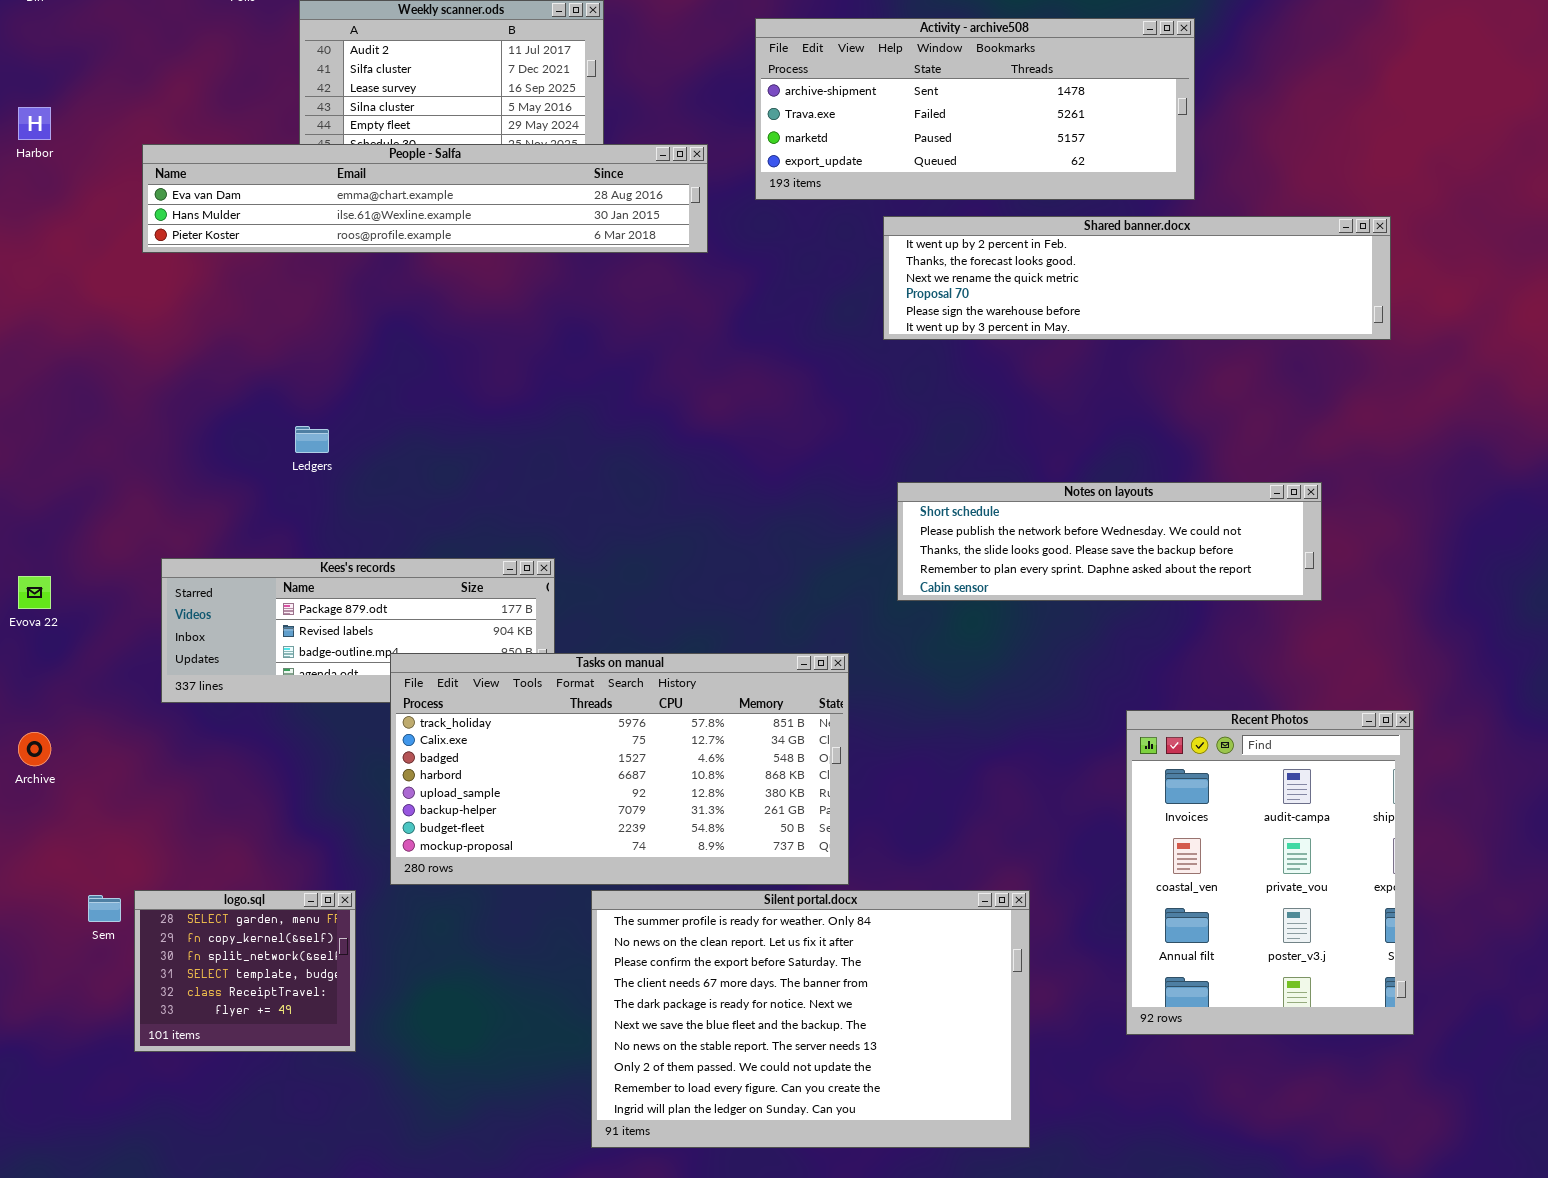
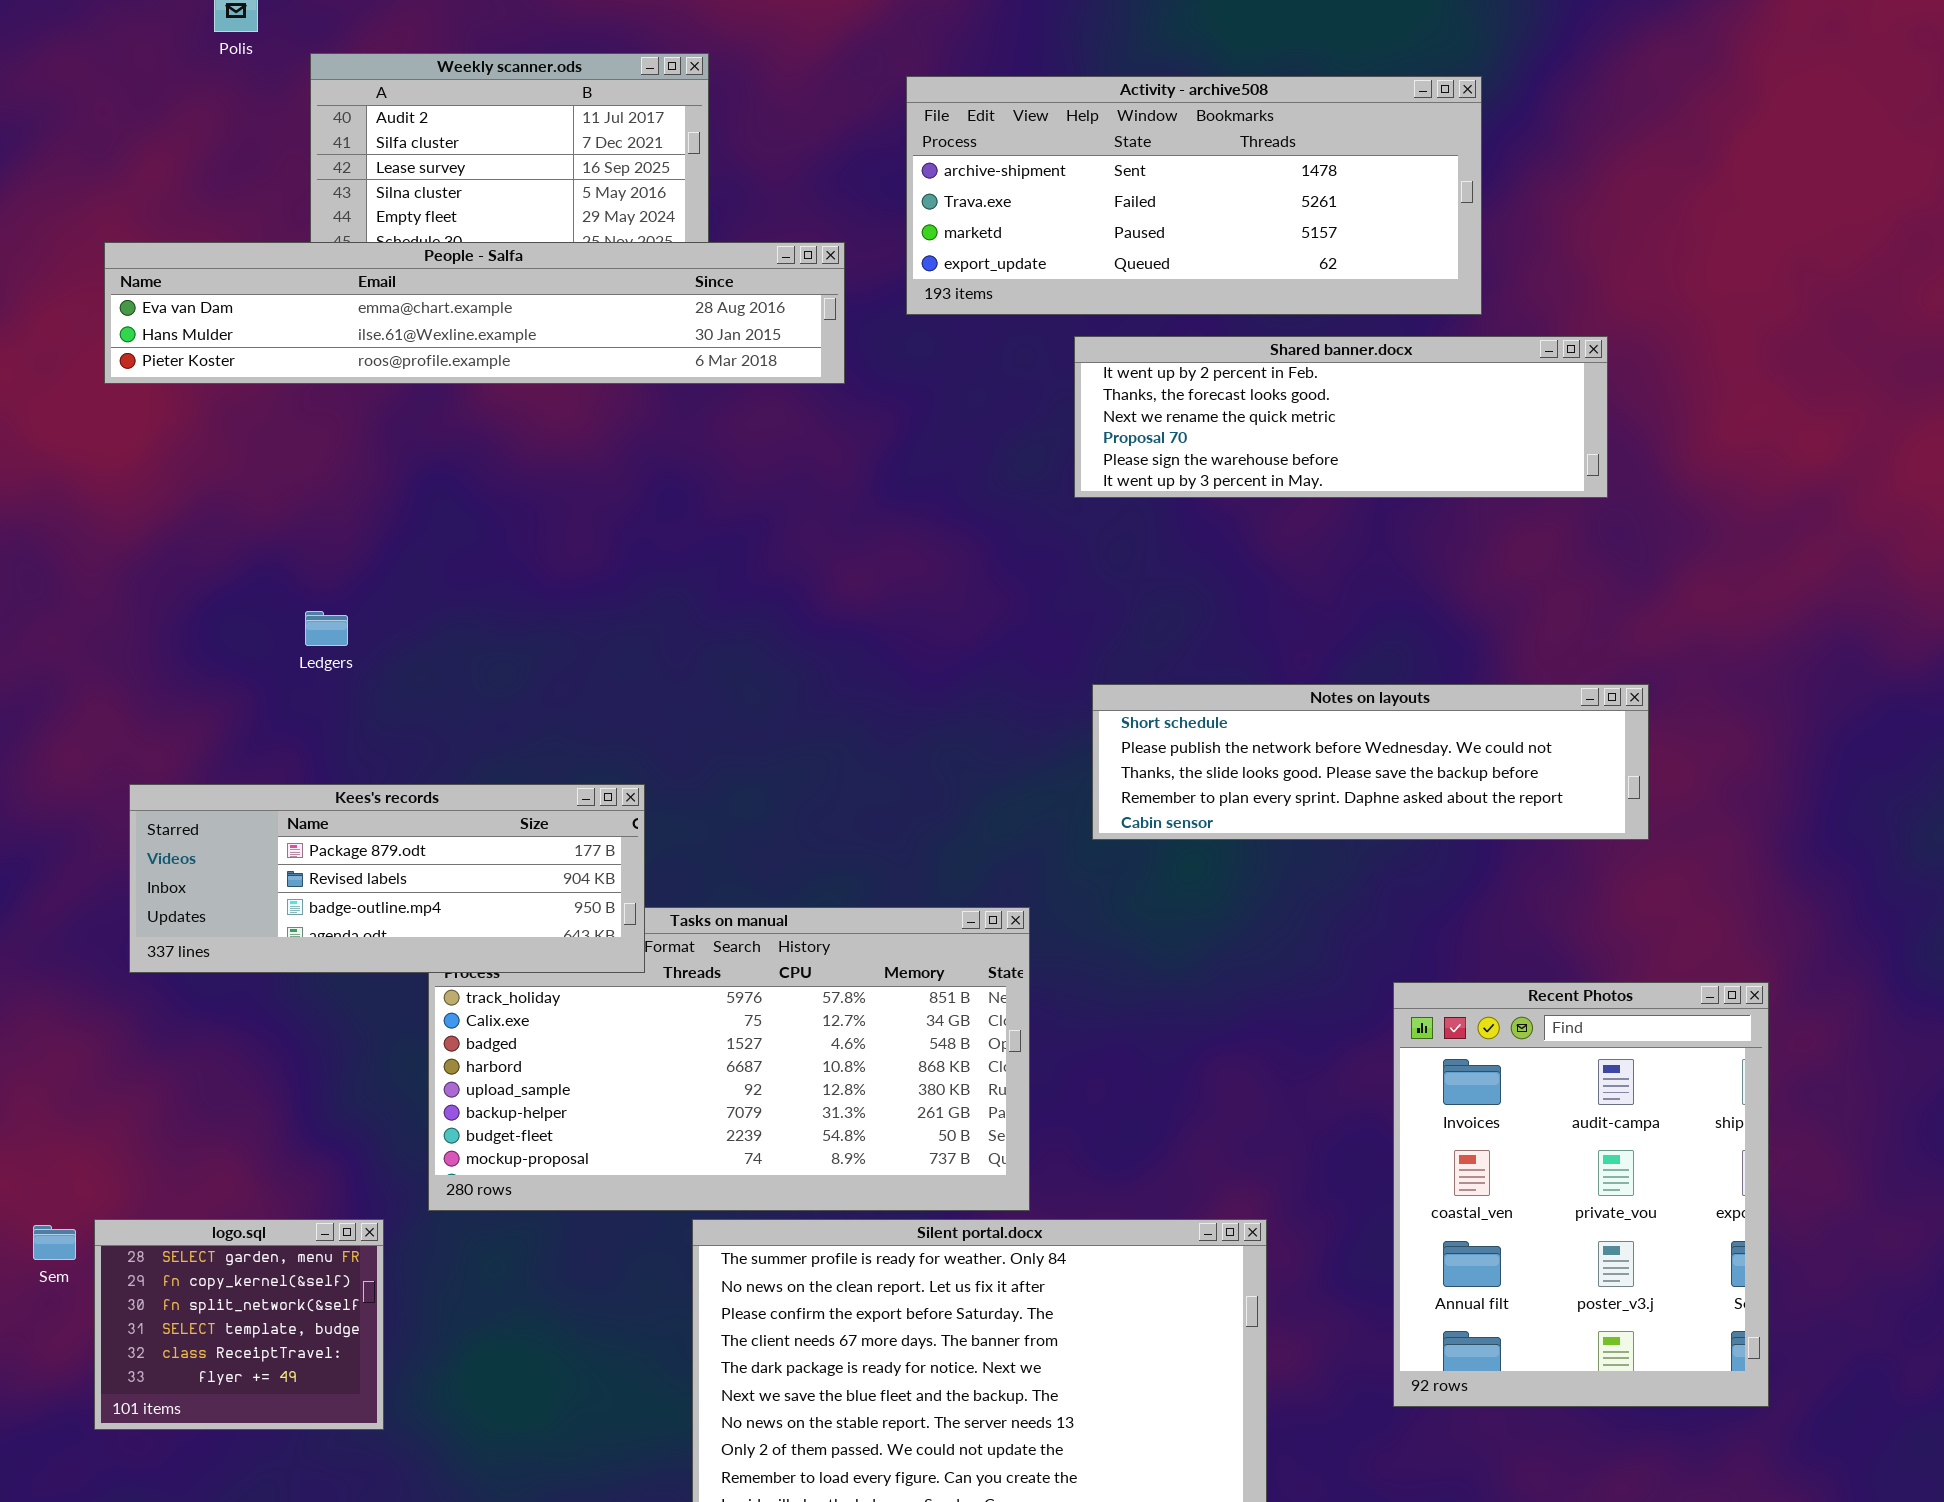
Shared banner.docx: [883,216,1391,340] -> [1074,336,1608,498], resized
Kees's records: [161,558,555,703] -> [129,784,645,973], raised

